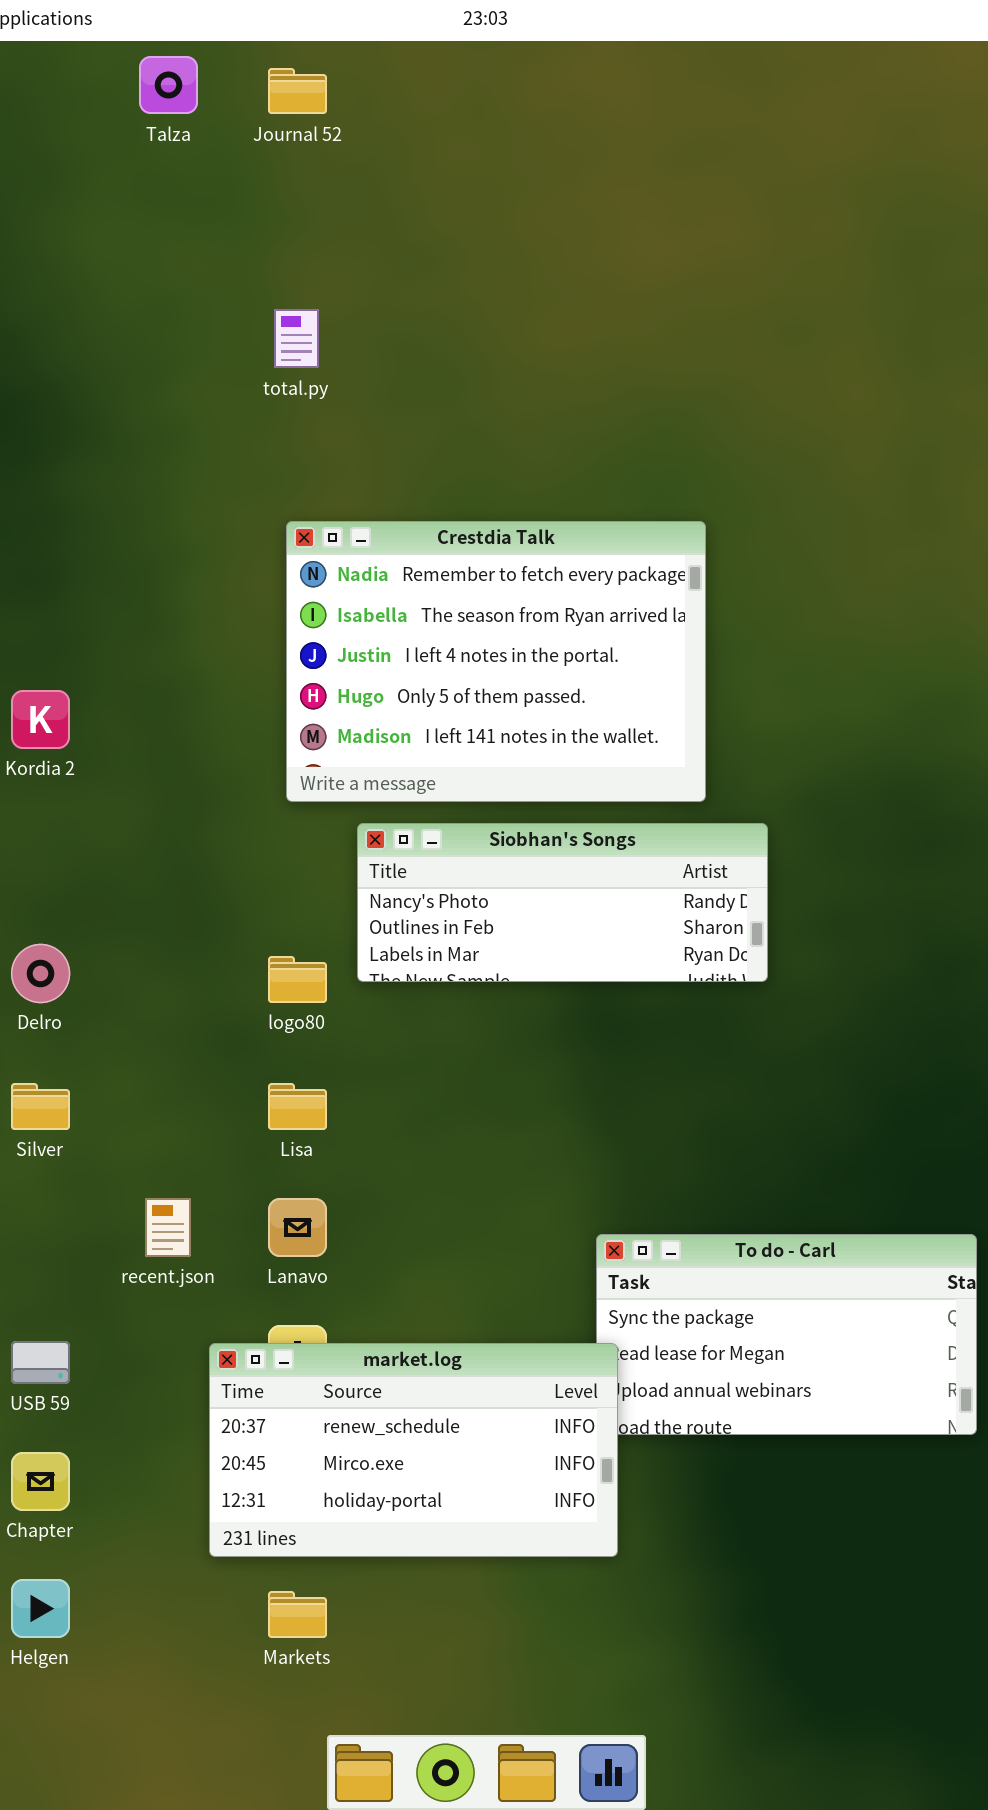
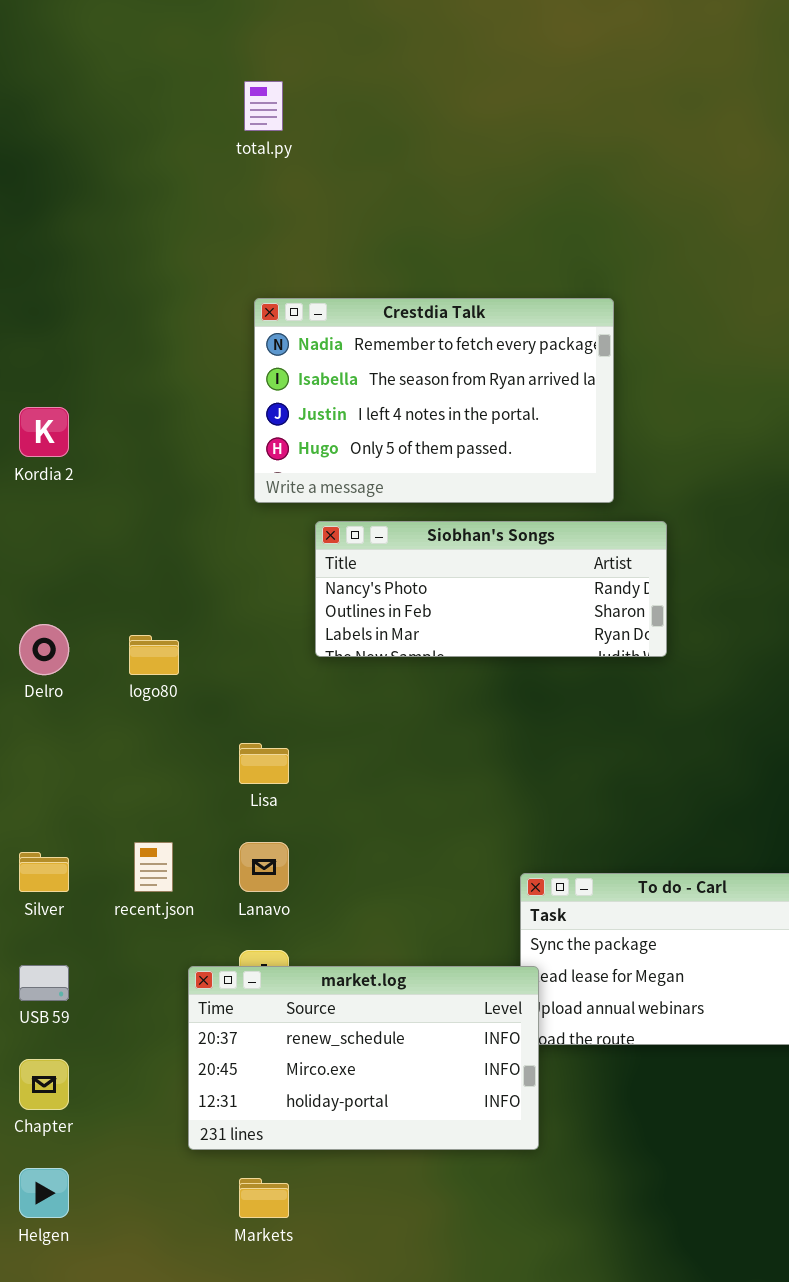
Crestdia Talk: [286,521,706,802] -> [254,298,614,503], resized
logo80: [268,956,327,1003] -> [129,635,179,675], moved
Silver: [11,1083,70,1130] -> [19,852,69,892], moved

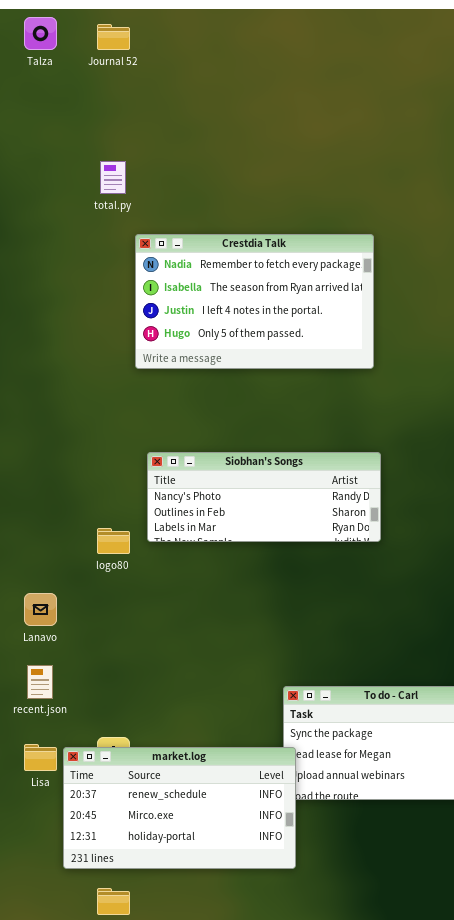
Crestdia Talk: [254,298,614,503] -> [135,234,374,369], moved
logo80: [129,635,179,675] -> [97,528,130,554], moved
Lisa: [239,743,289,784] -> [24,744,57,771], moved
Lanavo: [239,842,289,892] -> [24,593,57,626], moved

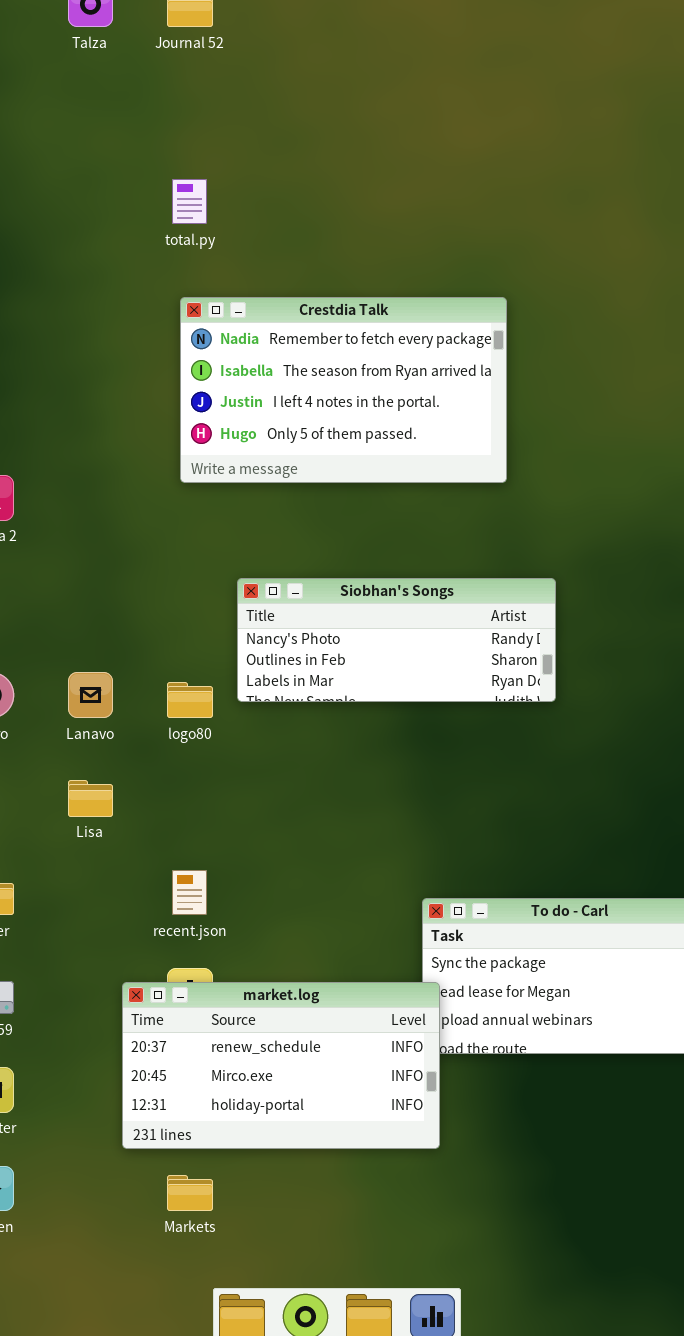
Crestdia Talk: [135,234,374,369] -> [180,297,507,483], moved
Lanavo: [24,593,57,626] -> [68,672,113,718], moved
recent.json: [27,665,53,699] -> [172,870,207,915], moved
Lisa: [24,744,57,771] -> [68,780,113,817], moved

